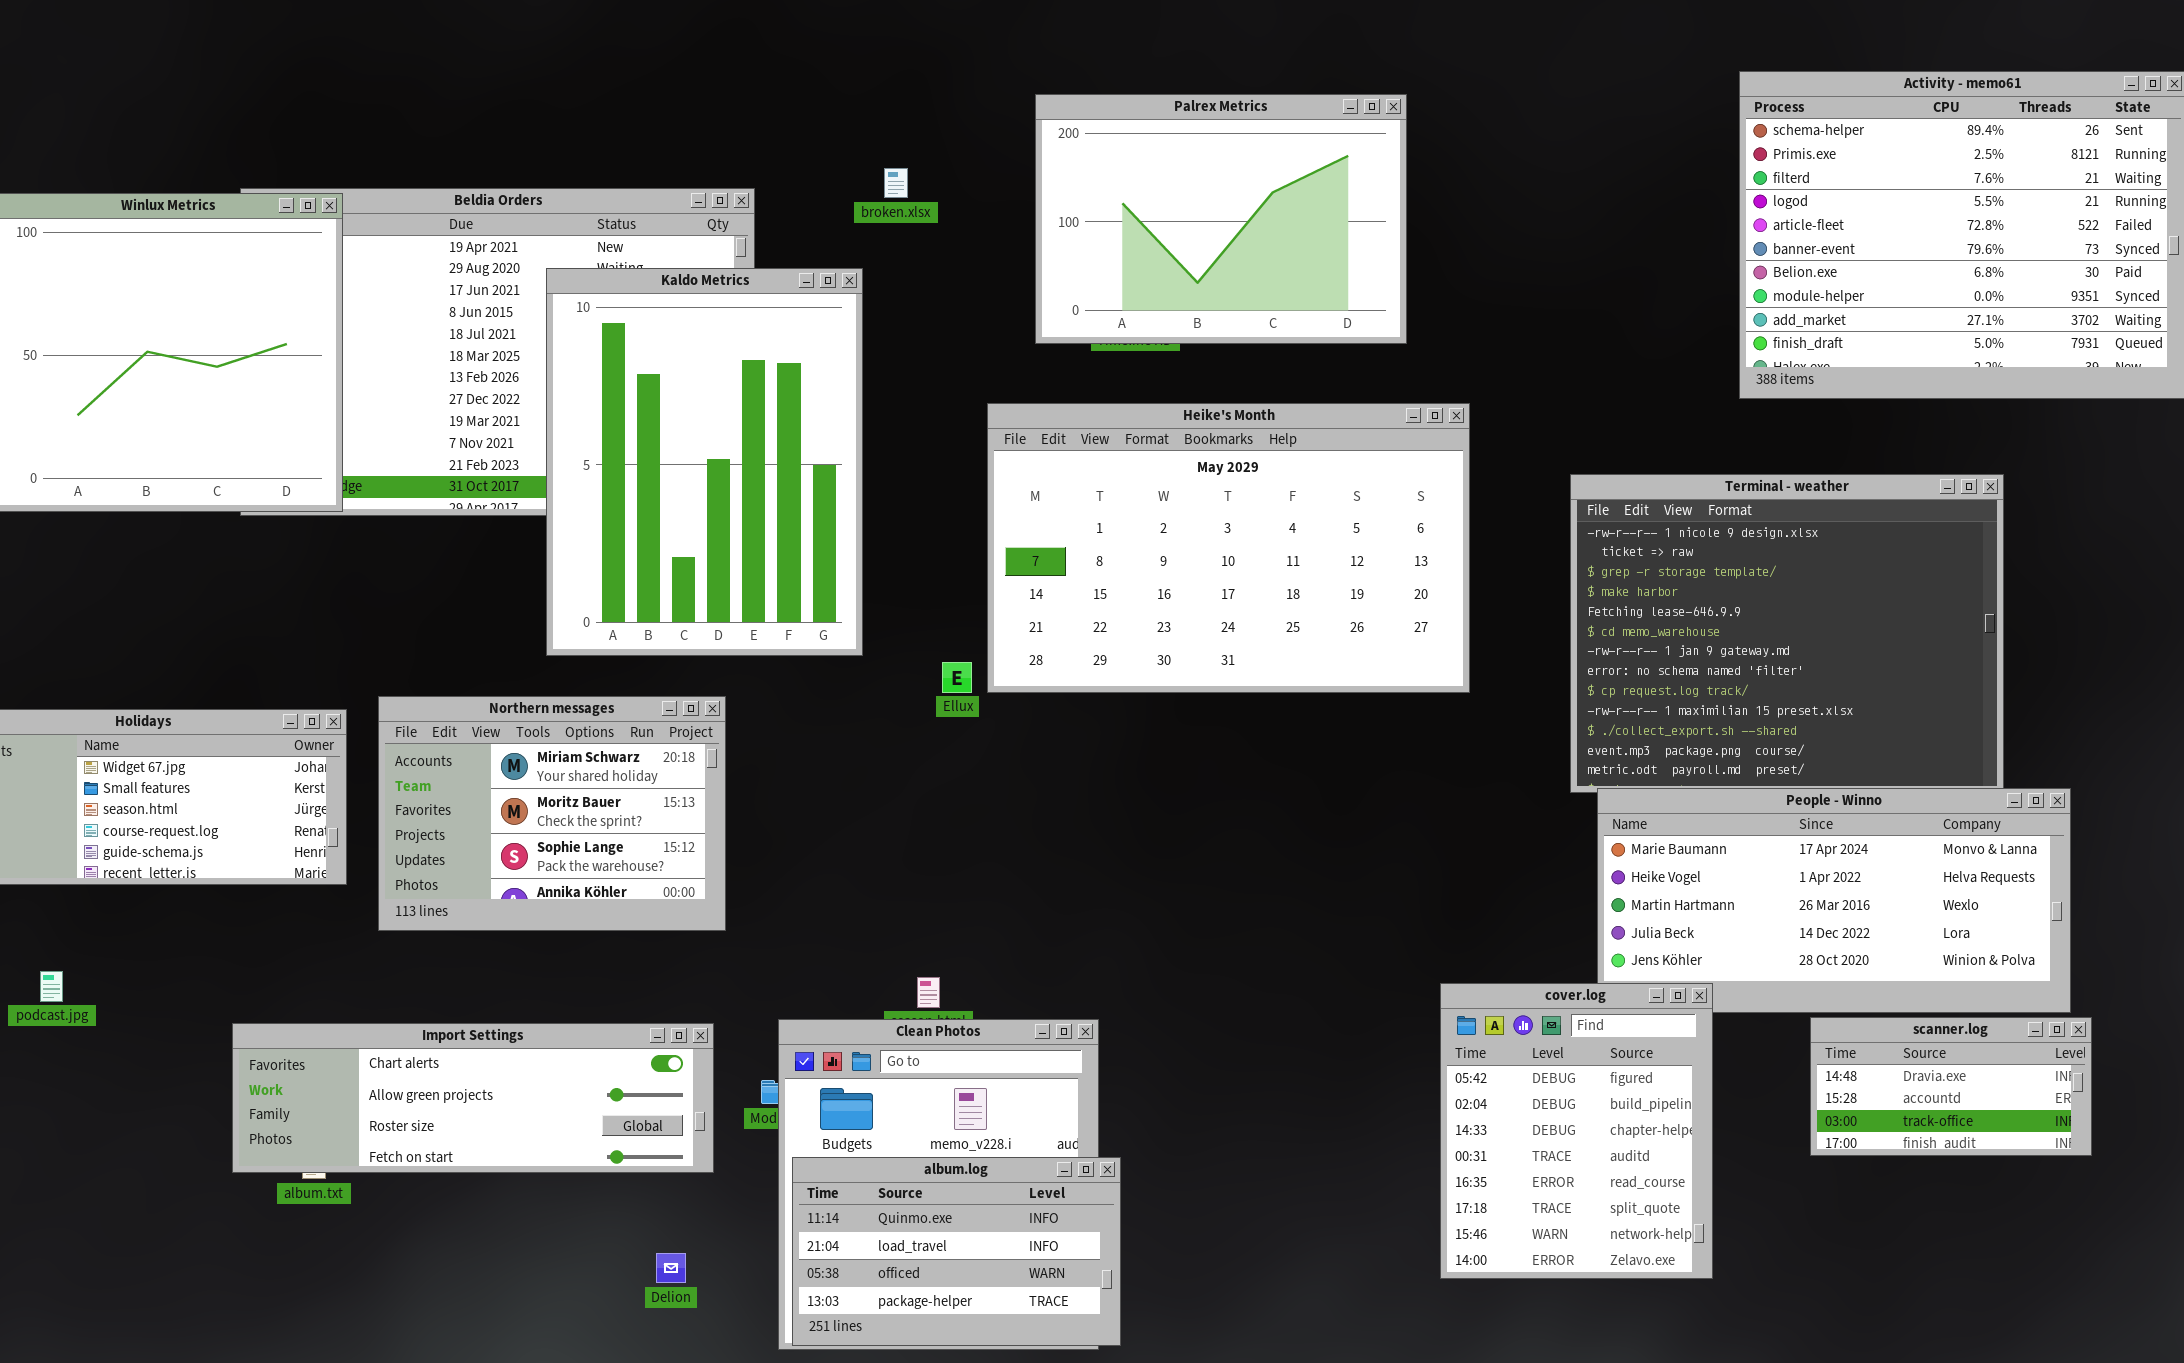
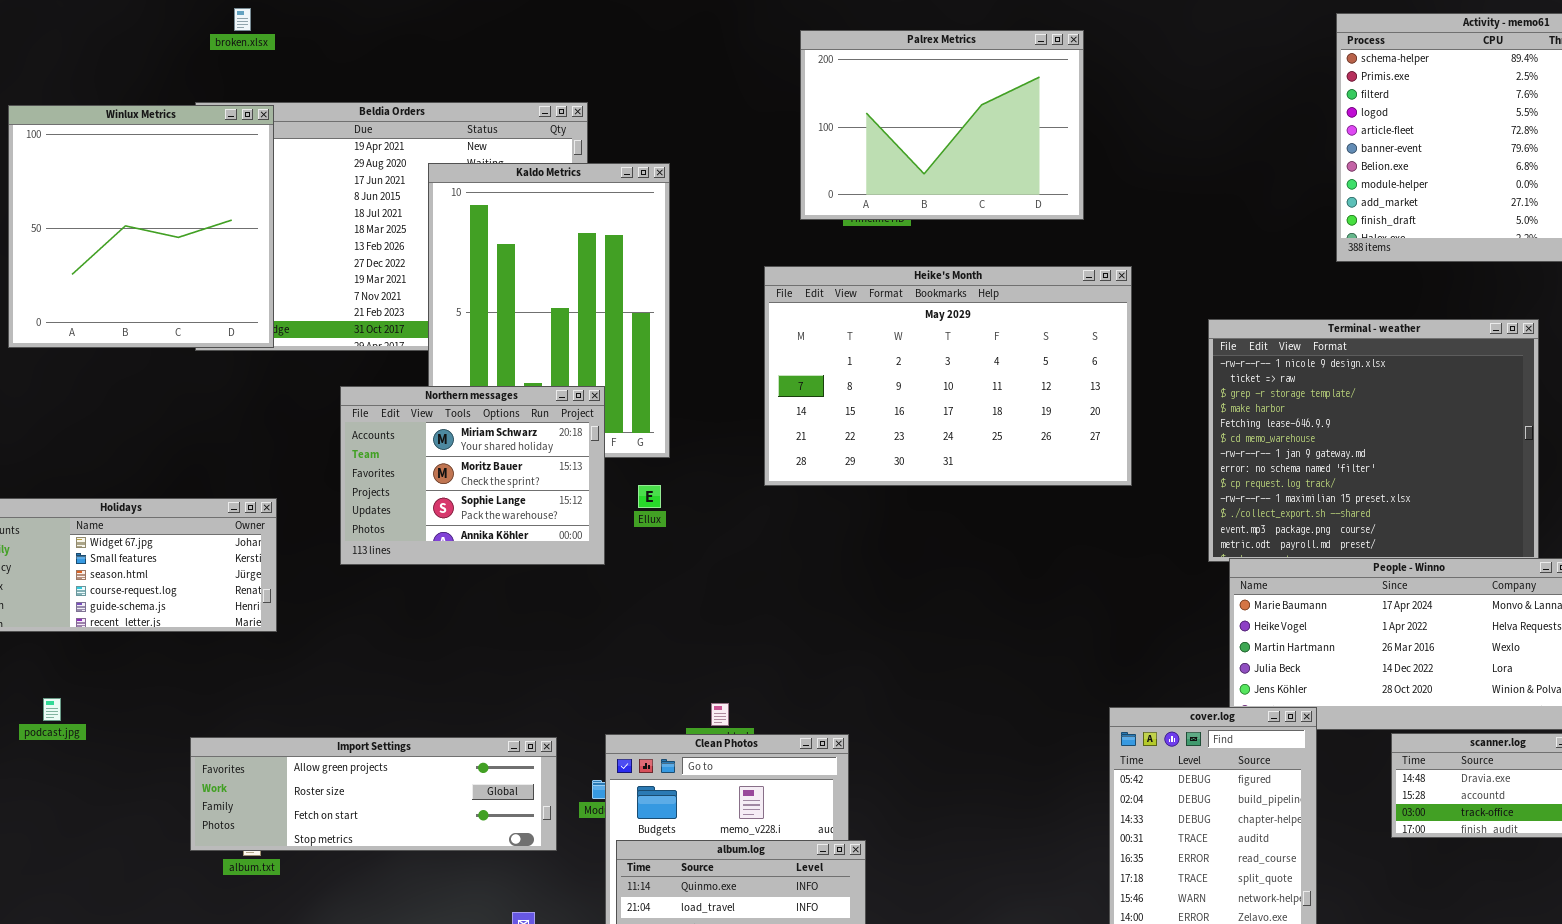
broken.xlsx: [884,168,908,198] -> [234,8,251,31], moved
Ellux: [942,662,972,693] -> [638,485,661,508], moved
Northern messages: [378,696,726,931] -> [340,386,605,565], moved
Import Settings: [232,1023,714,1173] -> [190,737,557,851], scrolled down 1 row

